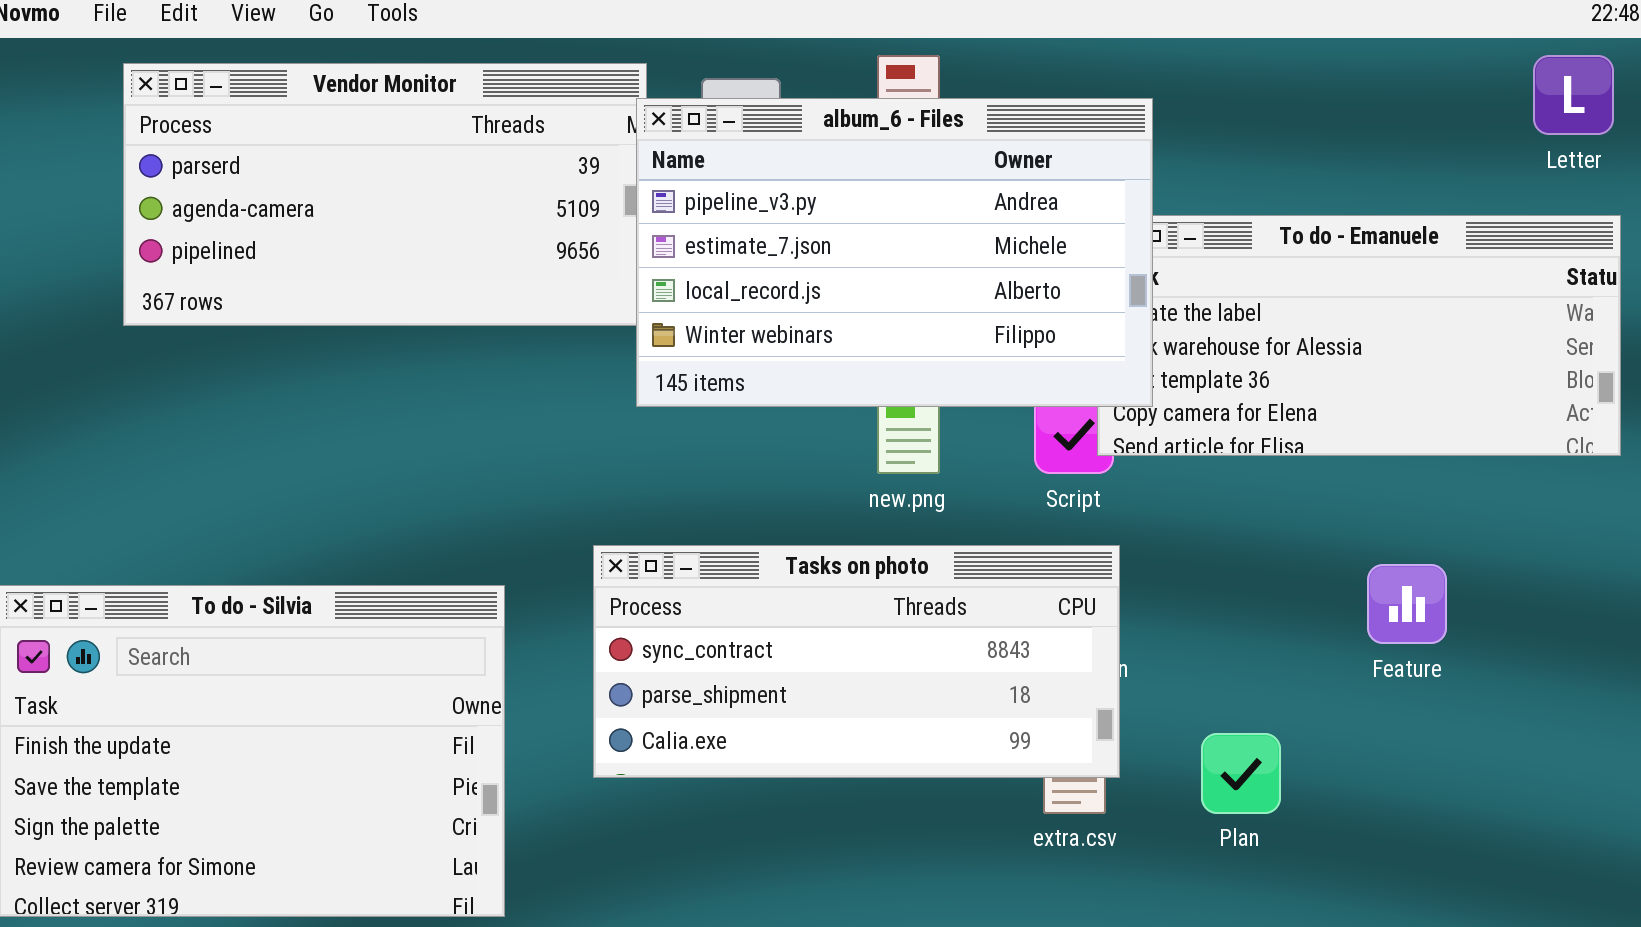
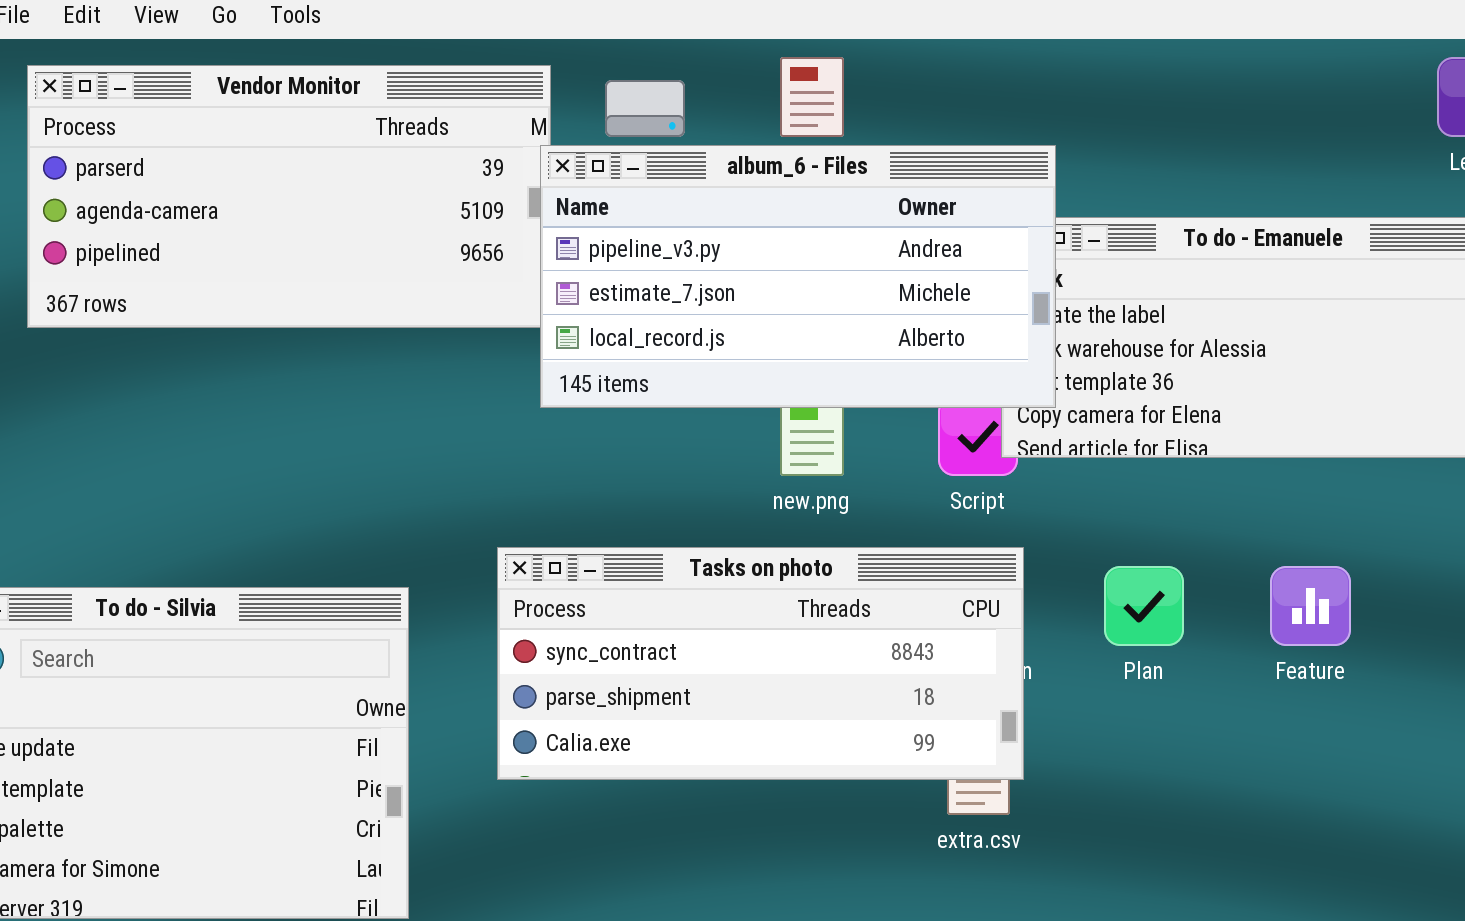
album_6 - Files: [636,98,1153,407] -> [540,145,1056,408], resized
Plan: [1201,733,1281,814] -> [1104,566,1184,646], moved

